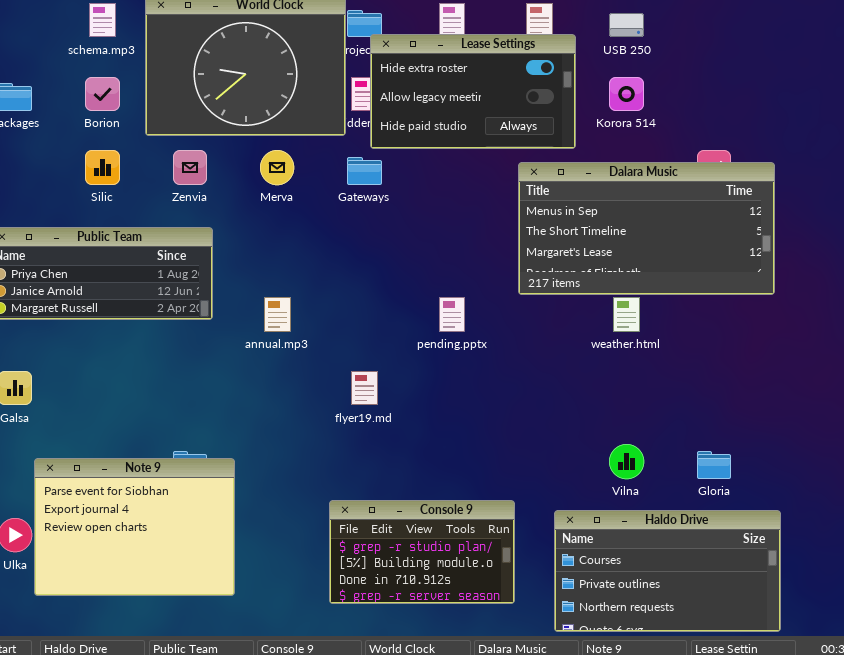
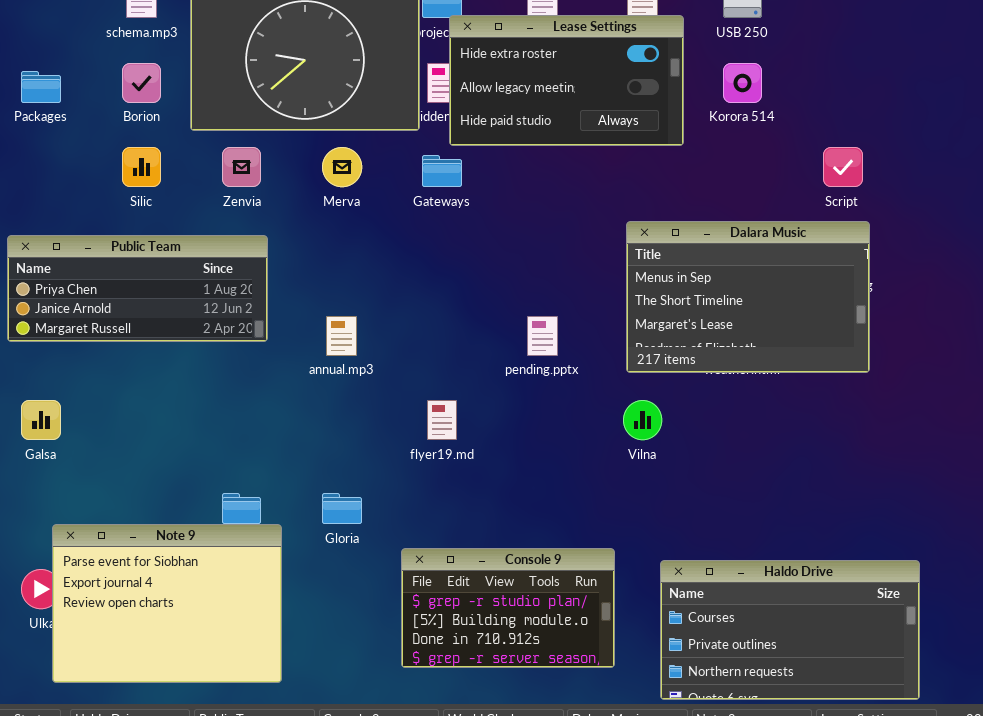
Dalara Music: [518,162,775,295] -> [626,221,870,373], moved, resized
Vilna: [609,444,644,479] -> [623,400,662,440], moved
Gloria: [697,451,731,479] -> [322,493,362,524], moved
Note 9: [34,458,235,596] -> [52,524,282,683], moved

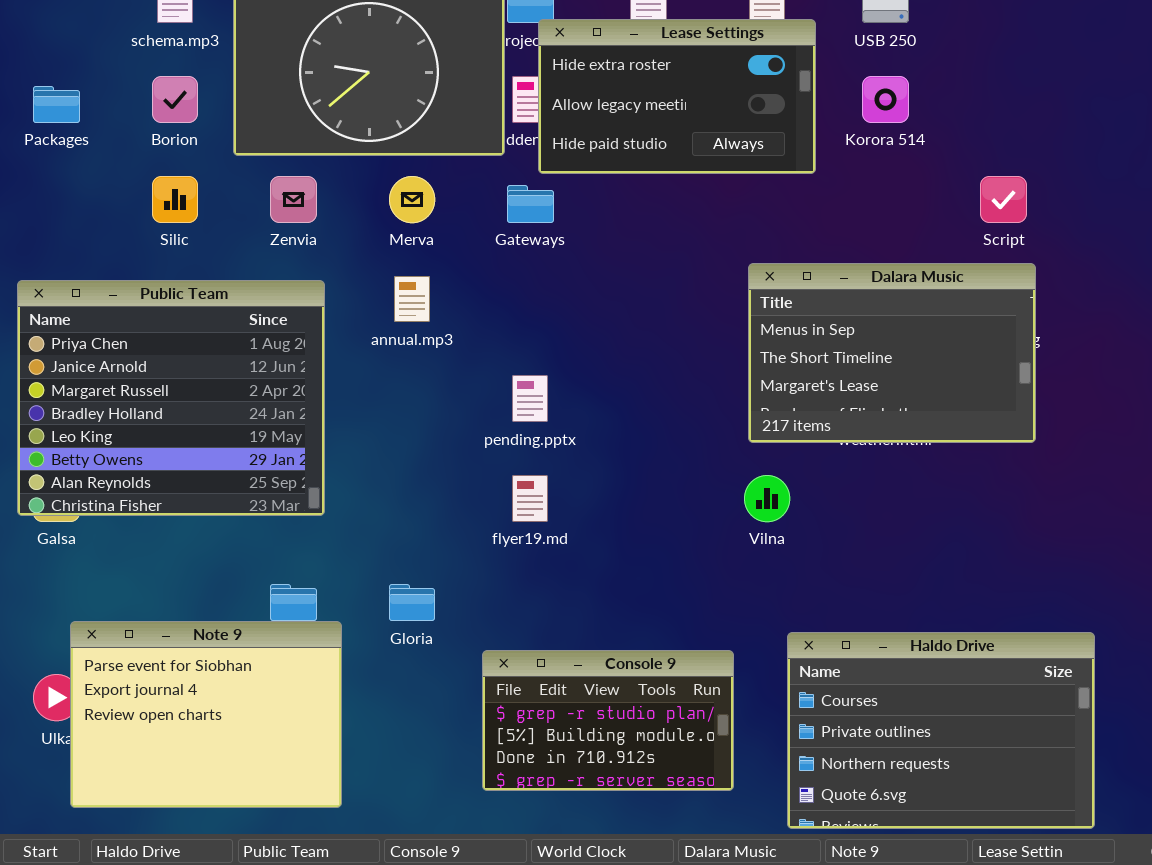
Public Team: [7,235,268,342] -> [17,280,325,516], resized
annual.mp3: [326,316,357,356] -> [394,276,430,322], moved
pending.pptx: [527,316,558,356] -> [512,375,548,422], moved
Haldo Drive: [660,560,920,700] -> [787,632,1095,829], resized

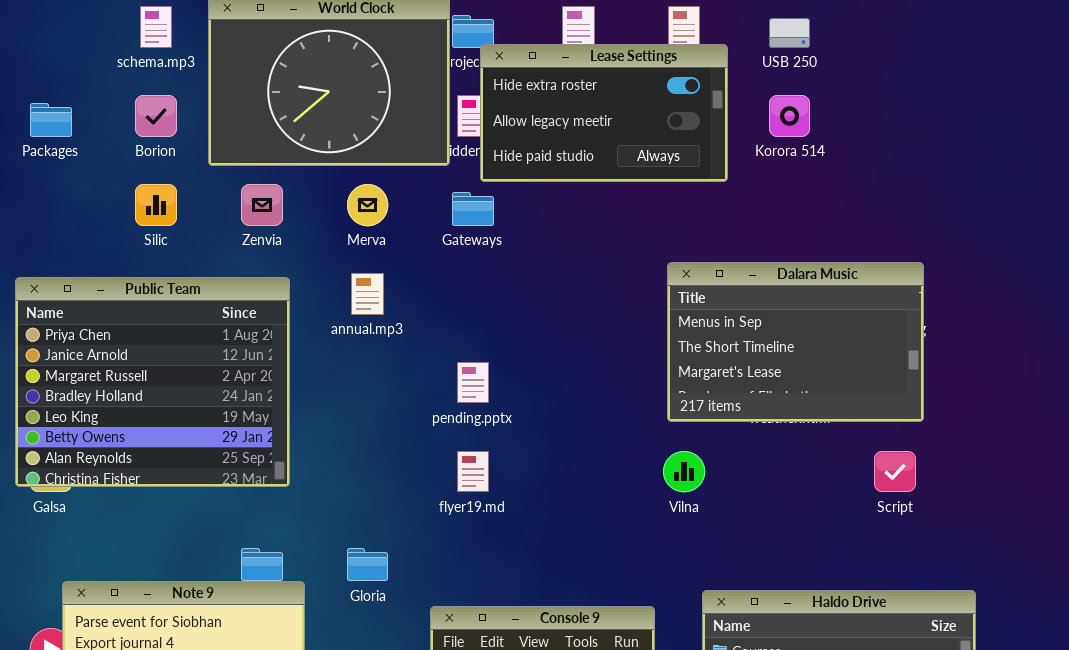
Script: [980,176,1027,223] -> [874,451,916,492], moved

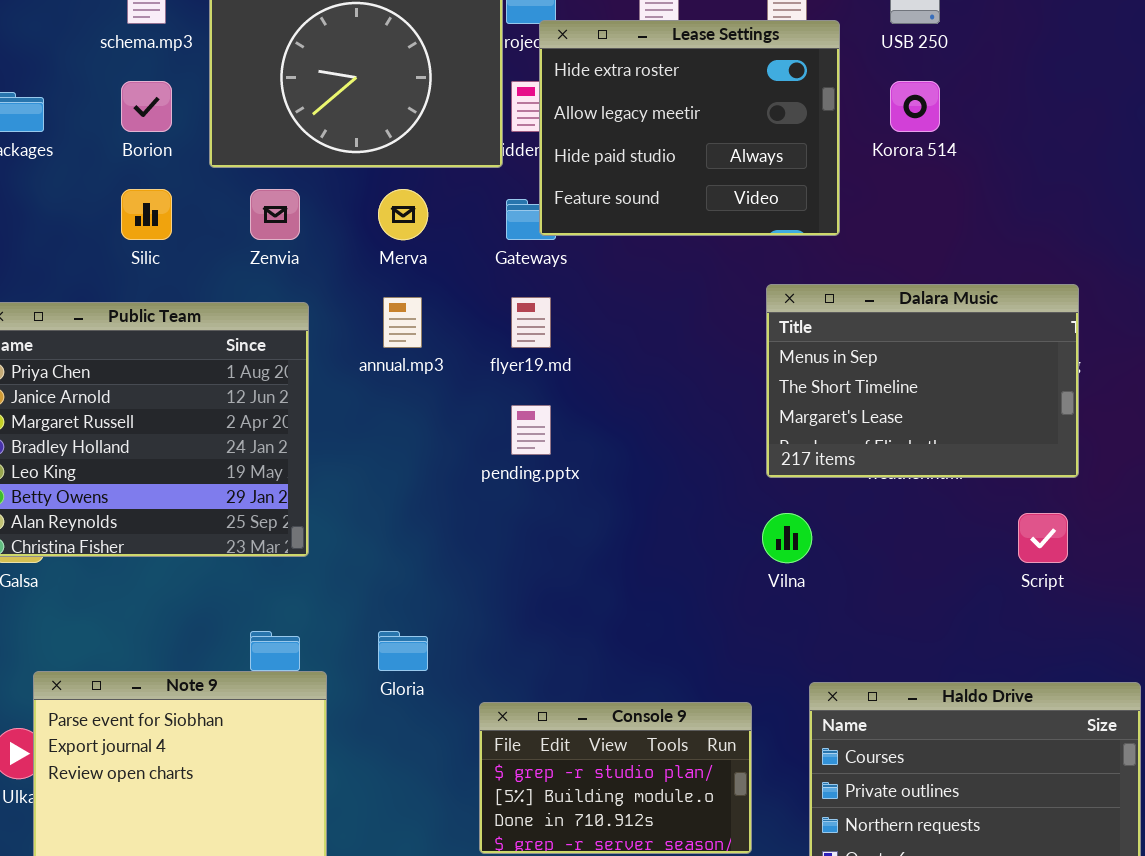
Lease Settings: [480,44,728,182] -> [539,20,840,236], resized
flyer19.md: [457,451,489,492] -> [511,297,551,348], moved

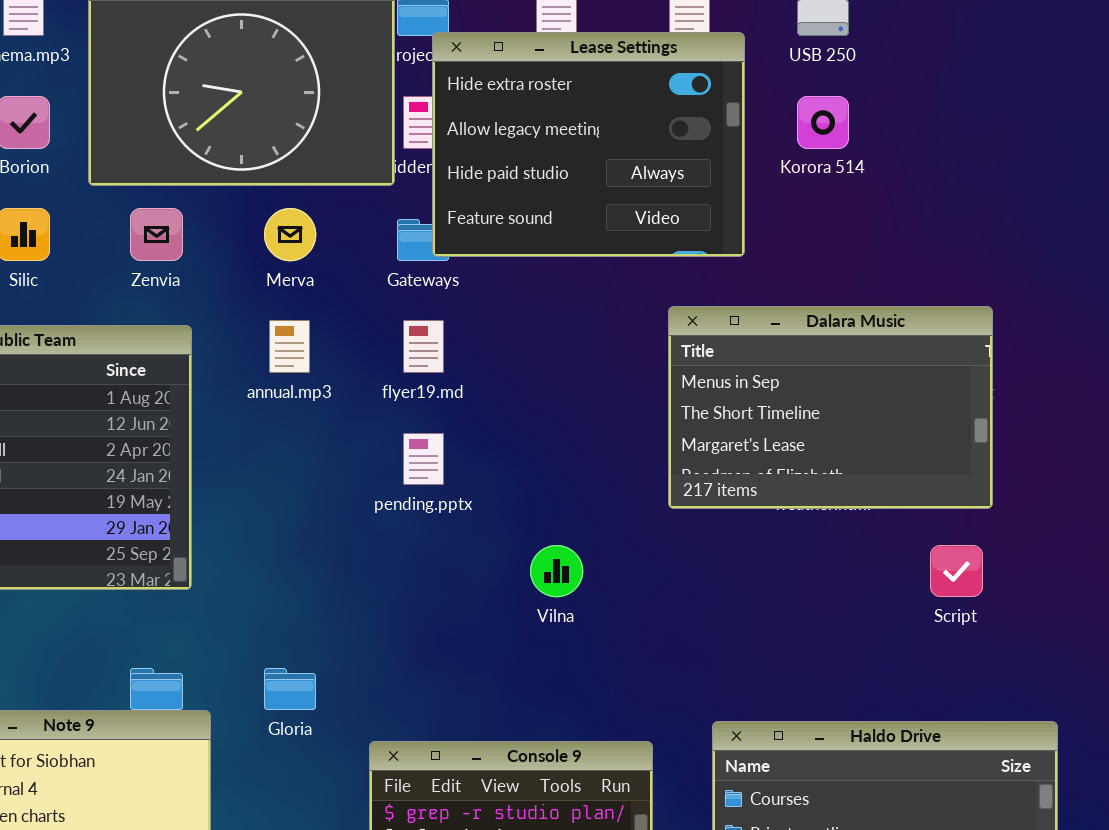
Vilna: [762,513,812,563] -> [530,545,583,597], moved

